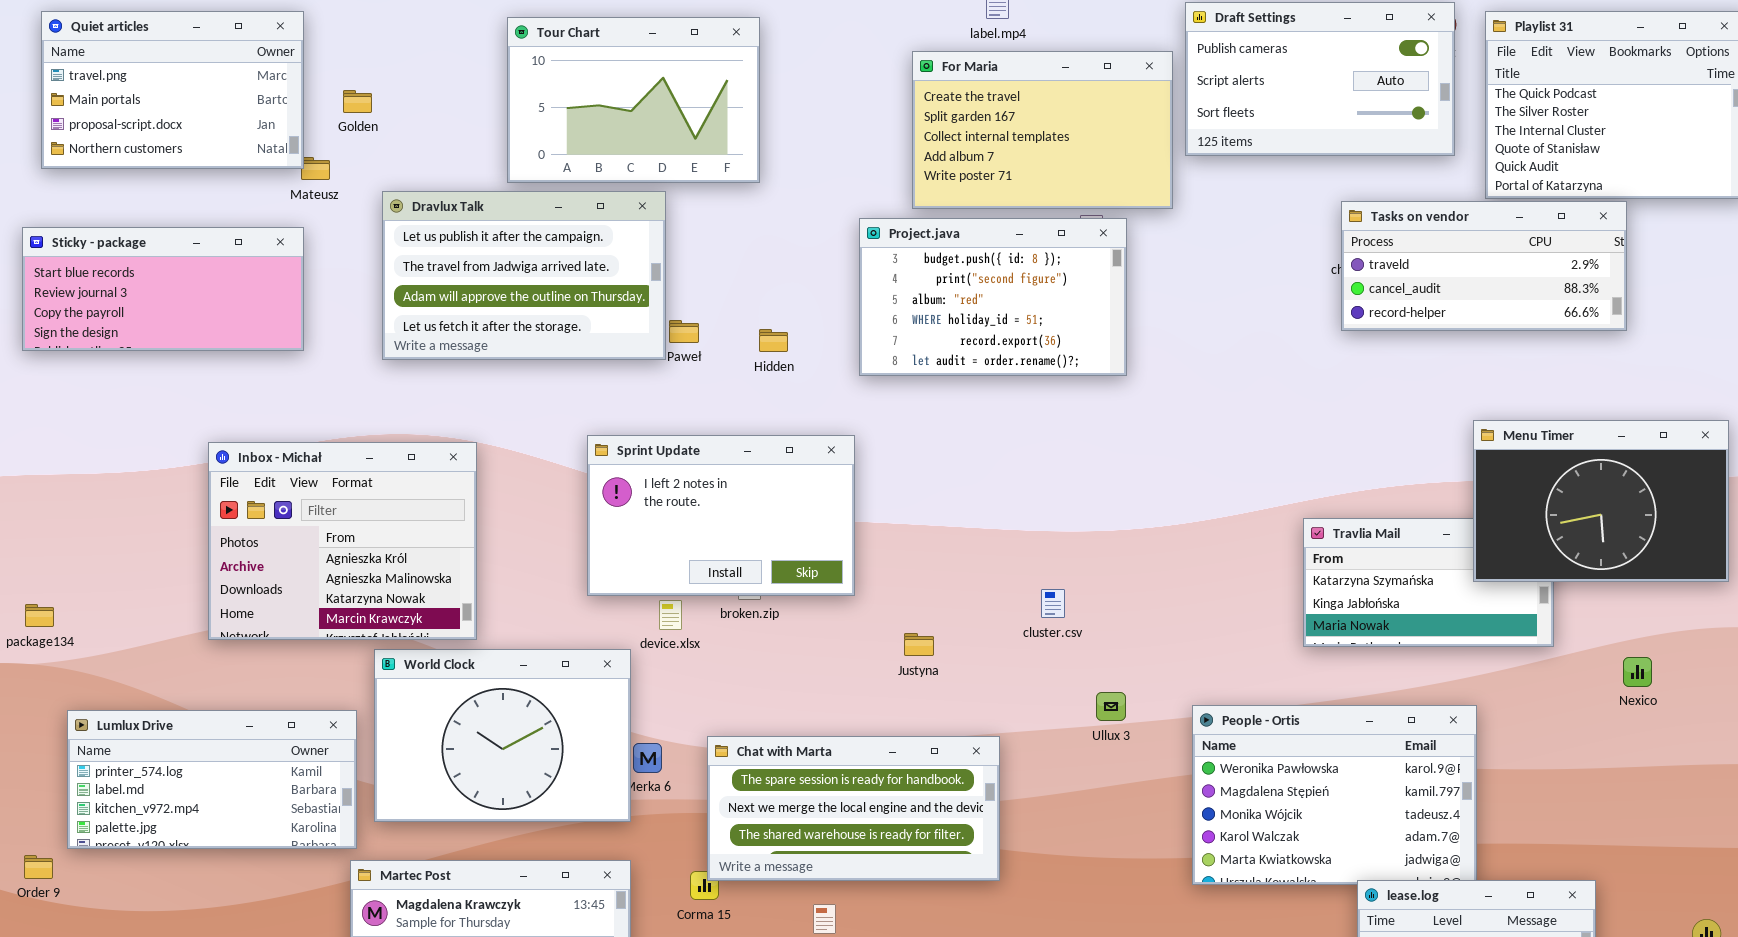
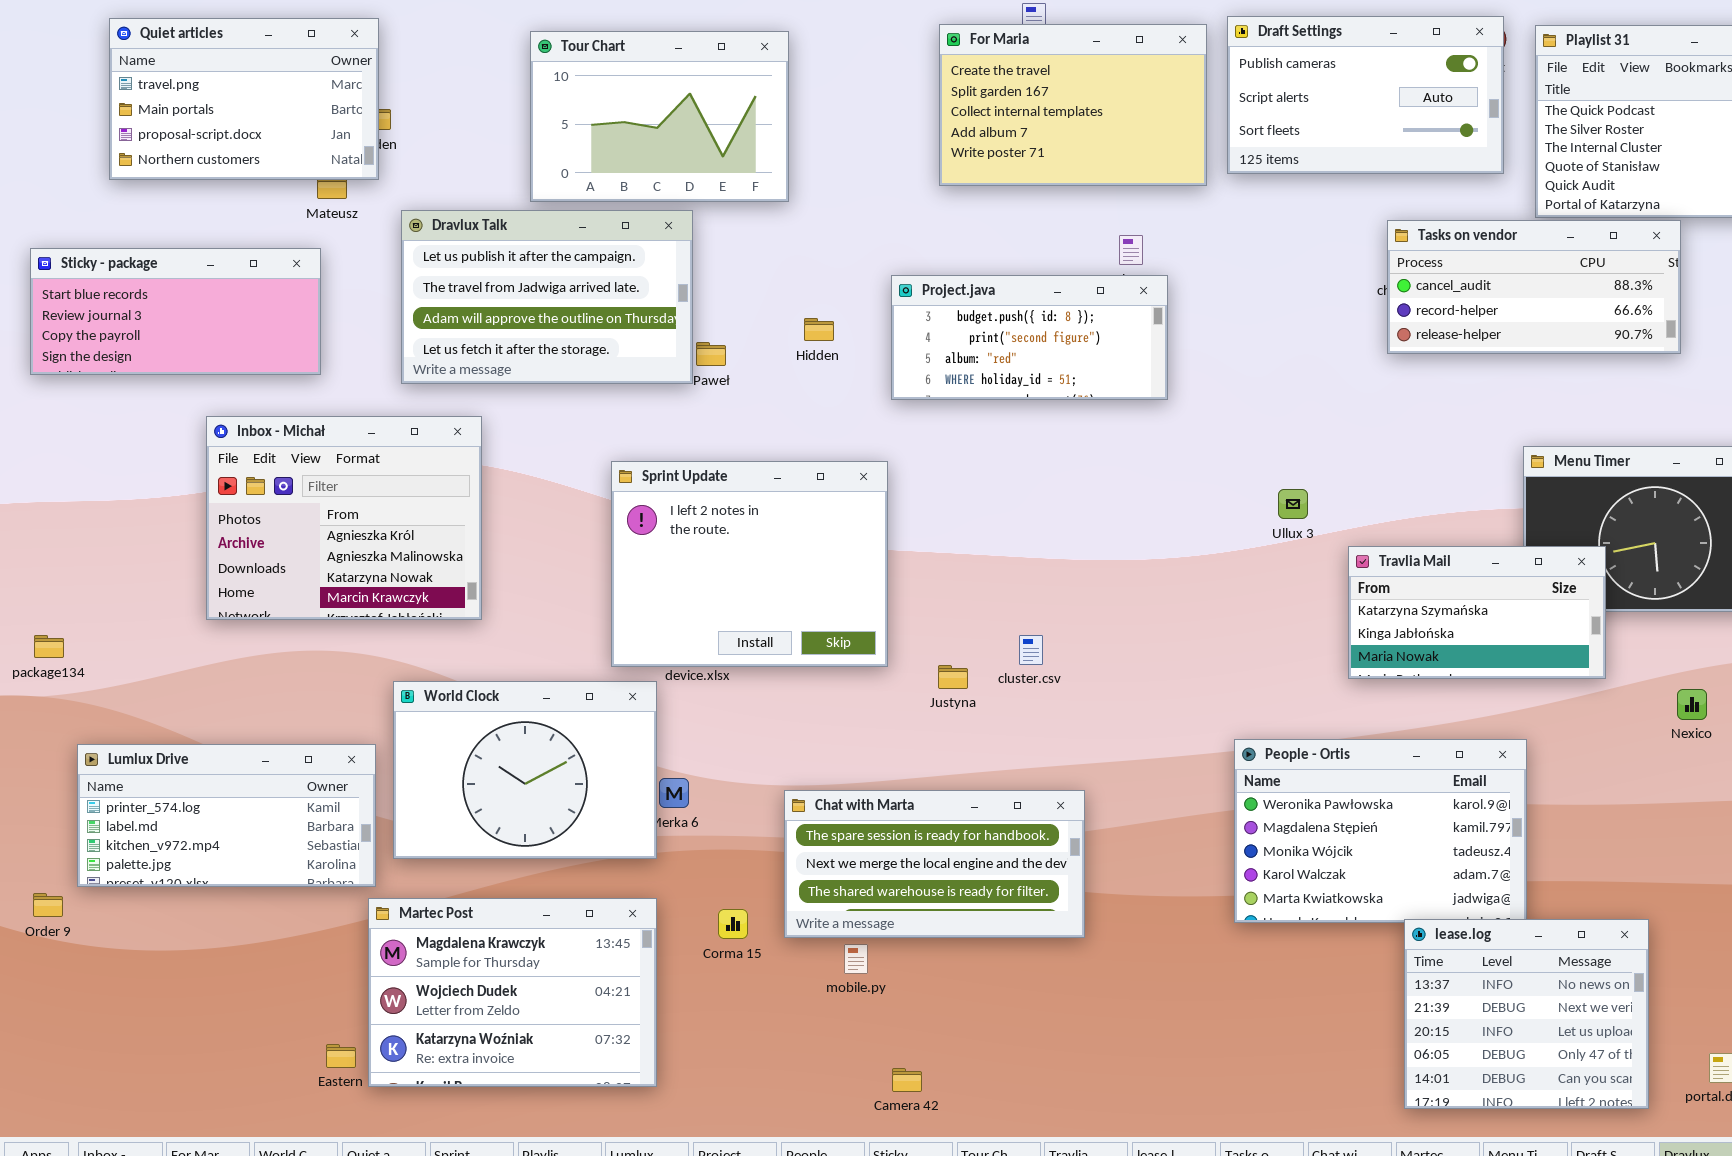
Quiet articles: [41,11,304,169] -> [109,18,379,180], moved
For Maria: [912,51,1173,209] -> [939,24,1207,186], moved
Tasks on vendor: [1341,201,1627,331] -> [1387,220,1681,354], scrolled down 1 row
Project.java: [859,218,1127,376] -> [891,275,1168,400], resized
Hidden: [759,329,788,352] -> [804,318,834,341], moved
Sprint Update: [587,435,855,596] -> [611,461,888,667], resized
Inbox - Michał: [208,442,477,640] -> [206,416,482,620], moved
Travlia Mail: [1303,518,1554,647] -> [1348,546,1606,679], raised
cluster.csv: [1041,589,1065,618] -> [1019,635,1043,665], moved
Ullux 3: [1096,692,1126,721] -> [1278,489,1308,519], moved
Chat with Marta: [707,736,1000,881] -> [784,790,1085,938], moved

